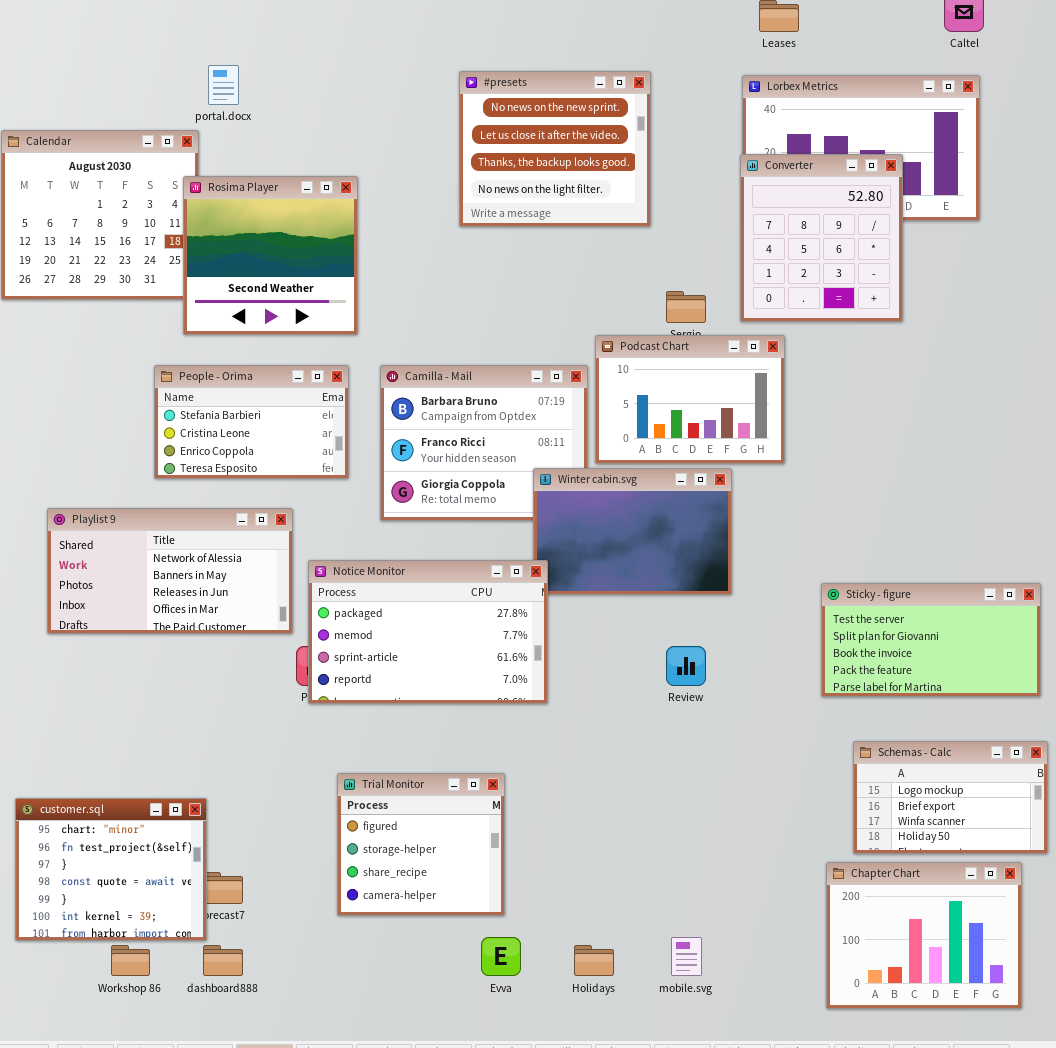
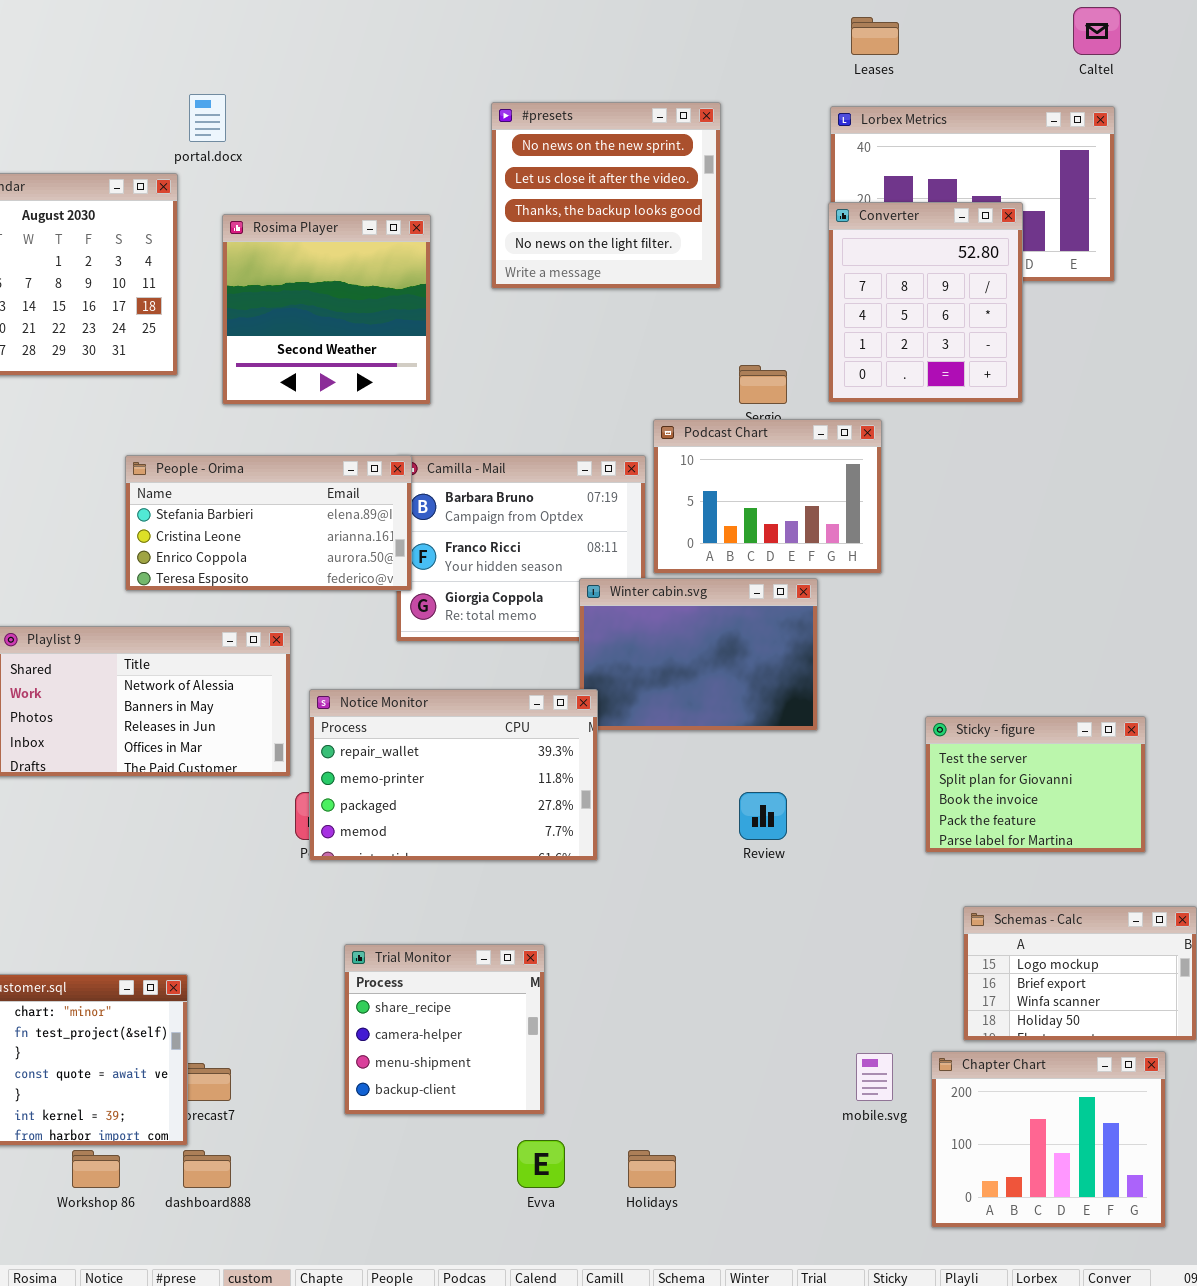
Rosima Player: [183,176,358,335] -> [222,214,431,405], moved
People - Orima: [154,365,349,479] -> [125,455,412,591], resized
Notice Monitor: [308,560,548,704] -> [309,689,598,861], scrolled up 2 rows
Sticky - figure: [821,583,1041,697] -> [925,716,1146,853], resized
Trial Monitor: [337,773,505,916] -> [344,944,545,1115], scrolled down 2 rows
mobile.svg: [671,937,702,976] -> [856,1053,893,1101], moved

